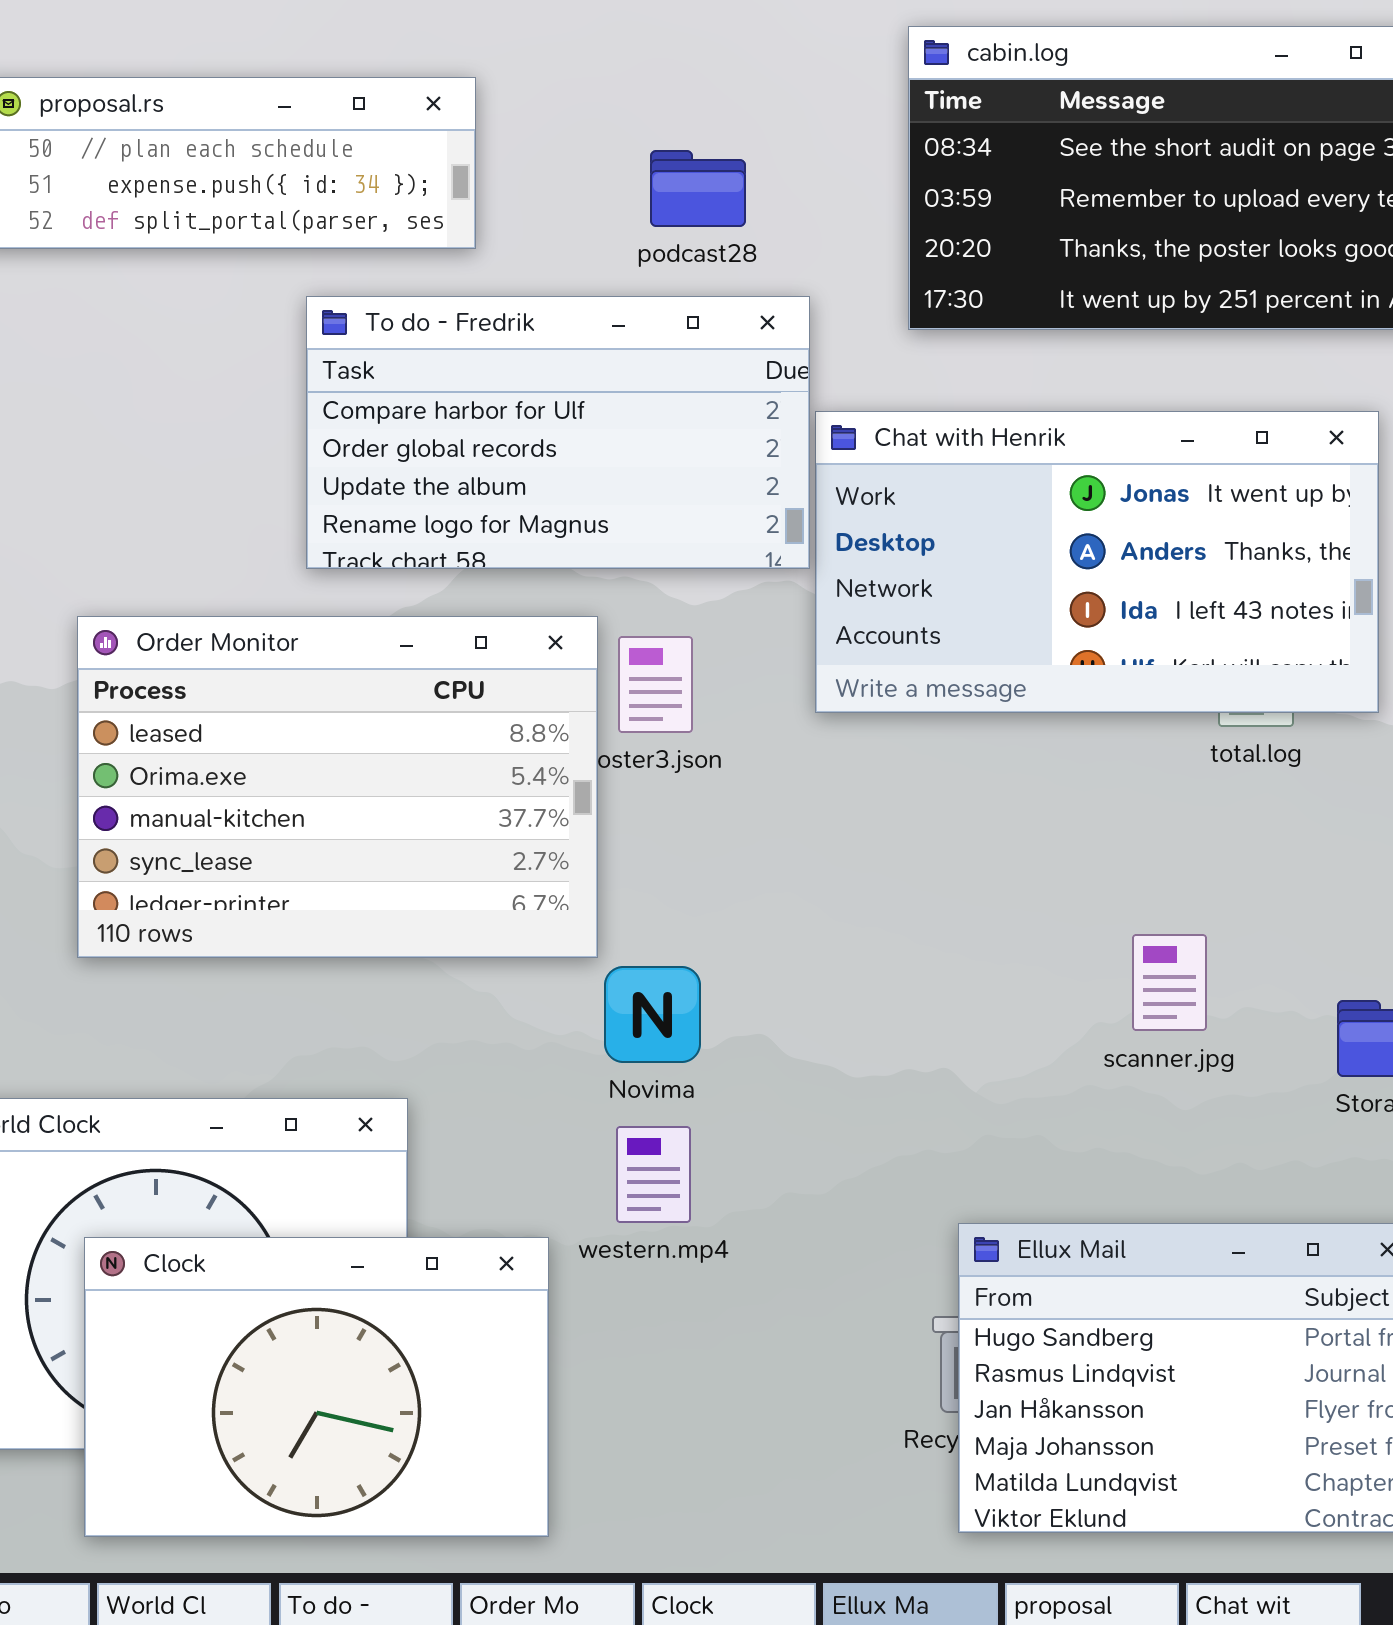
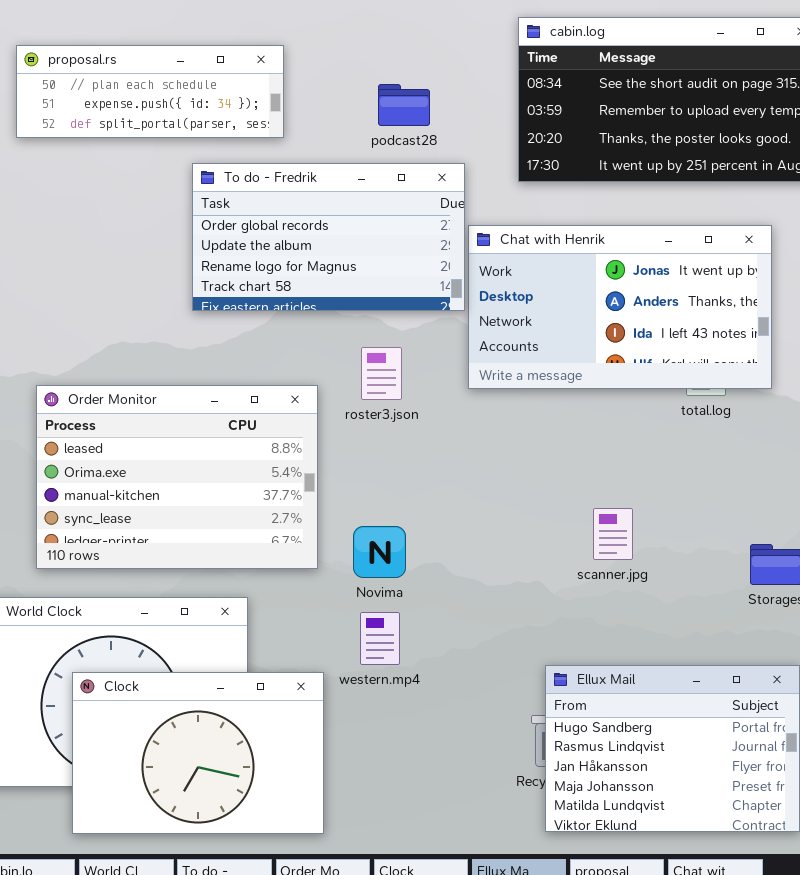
To do - Fredrik: [306,296,810,569] -> [192,163,465,311], scrolled down 1 row
Order Monitor: [77,616,598,958] -> [36,385,318,569], moved
scanner.jpg: [1132,934,1207,1031] -> [593,508,633,560], moved

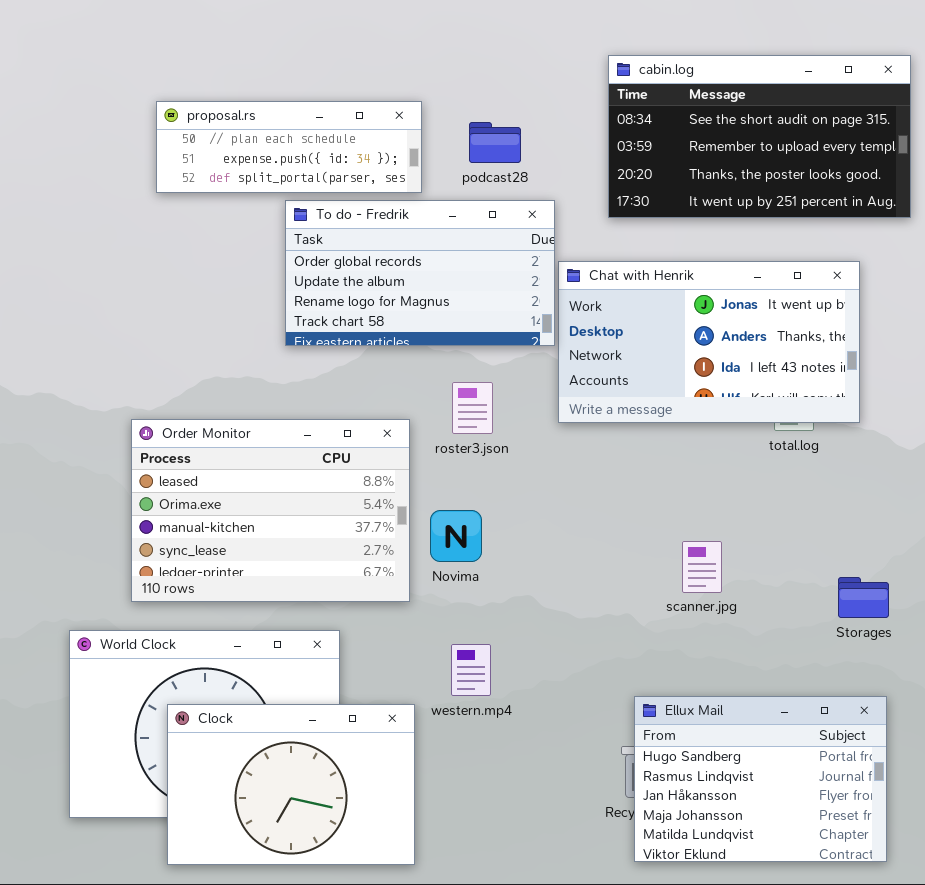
proposal.rs: [16,45,284,138] -> [156,101,422,193], moved
Novima: [353,526,406,578] -> [430,510,482,562], moved

